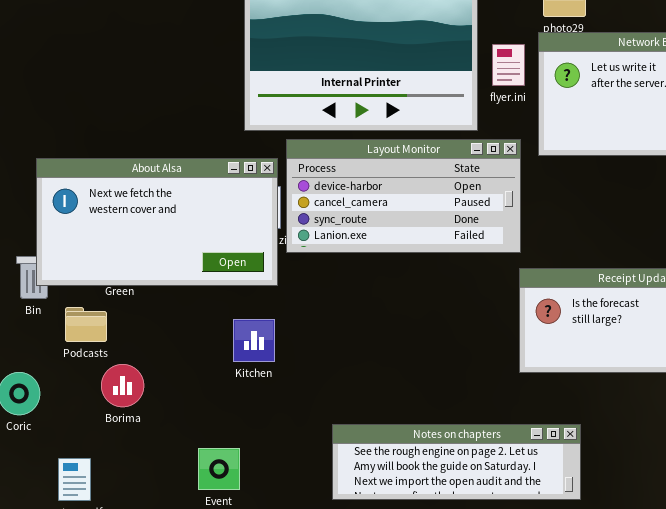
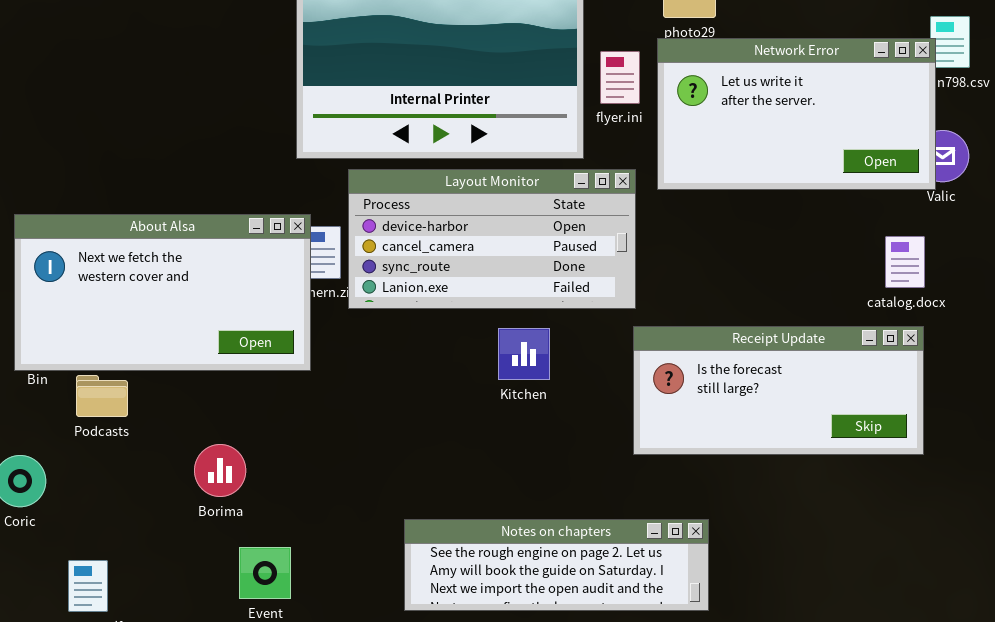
About Alsa: [36,158,278,286] -> [14,214,311,371], moved
Kitchen: [233,319,275,362] -> [498,328,550,380], moved
Borima: [101,364,144,407] -> [194,444,246,497], moved

